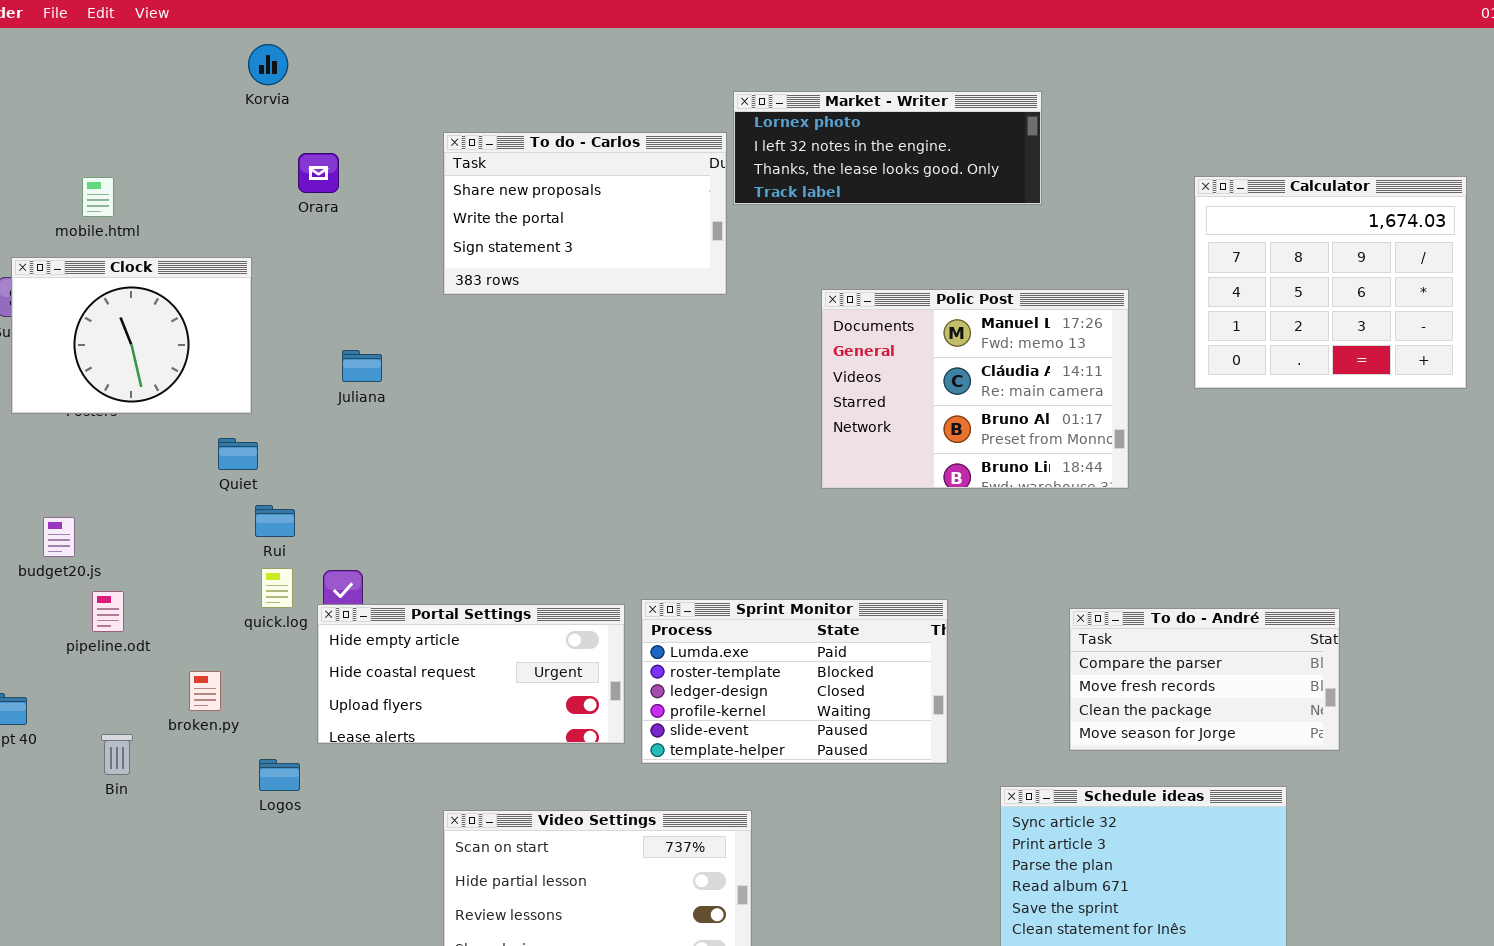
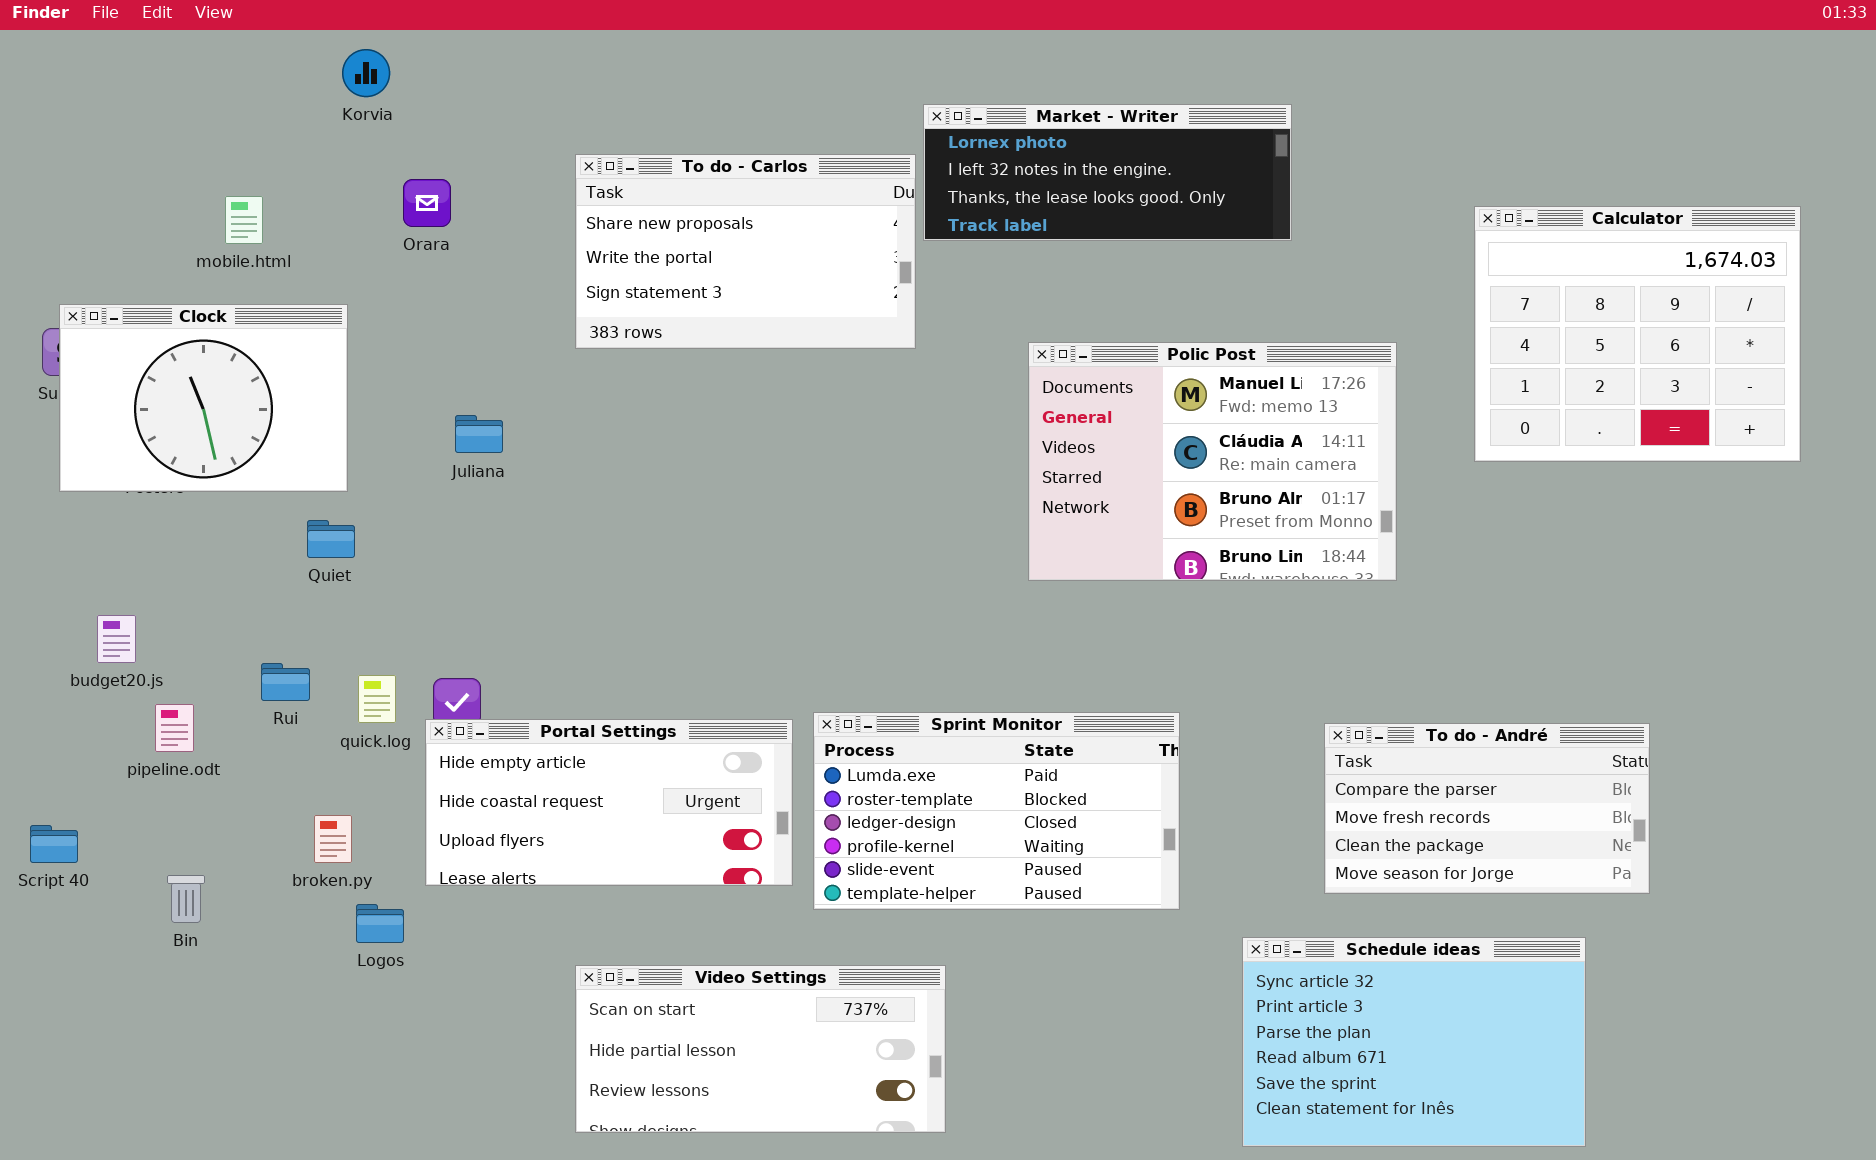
mobile.html: [82,177,114,217] -> [225,196,263,244], moved
Rui: [255,505,295,537] -> [261,663,310,701], moved
broken.py: [189,671,221,711] -> [314,815,352,863], moved

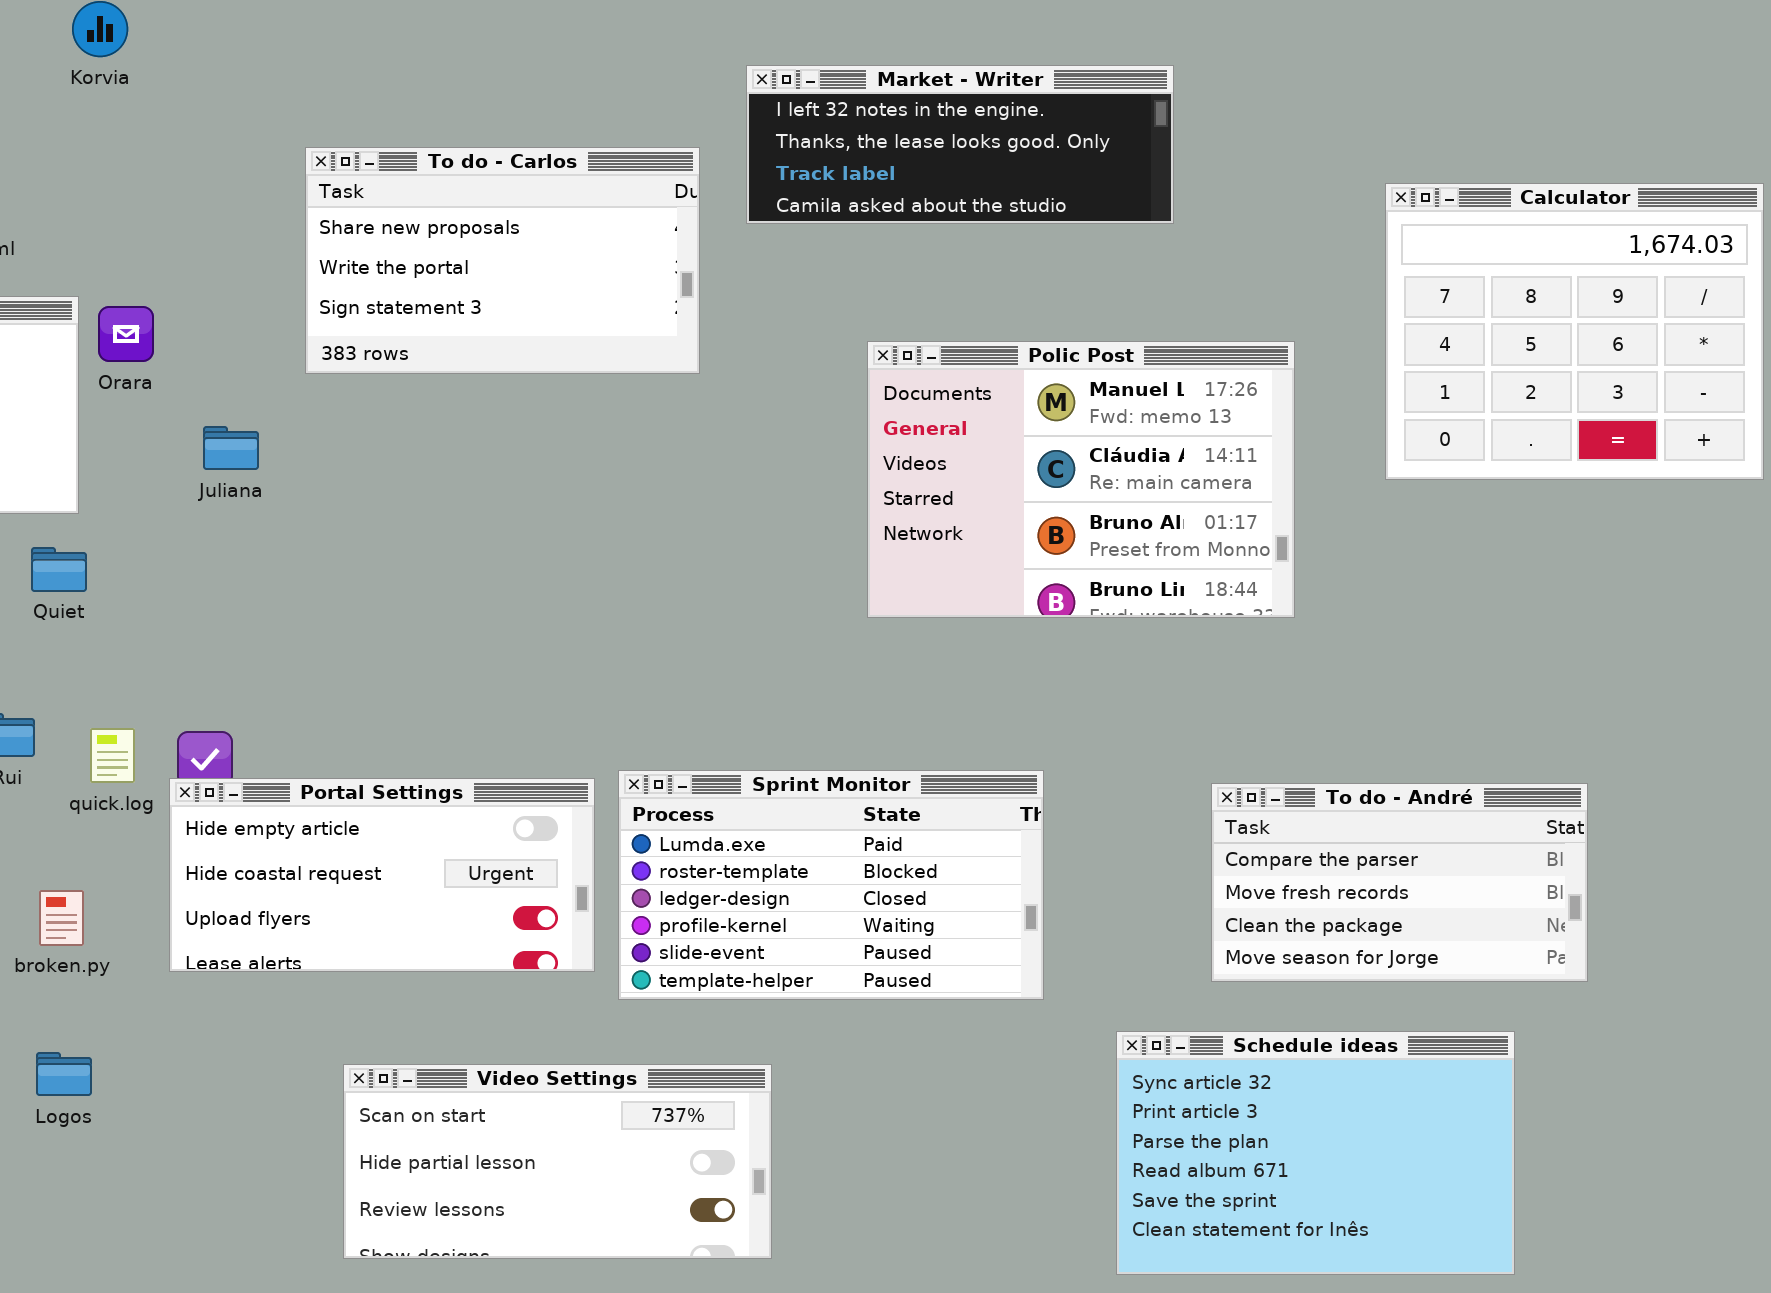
Market - Writer: [923,104,1292,241] -> [746,65,1174,224], scrolled down 1 row
To do - Carlos: [575,154,916,349] -> [305,147,700,374], moved
Orara: [403,179,451,227] -> [98,306,154,362], moved
Logos: [356,904,404,943] -> [36,1052,92,1096], moved

